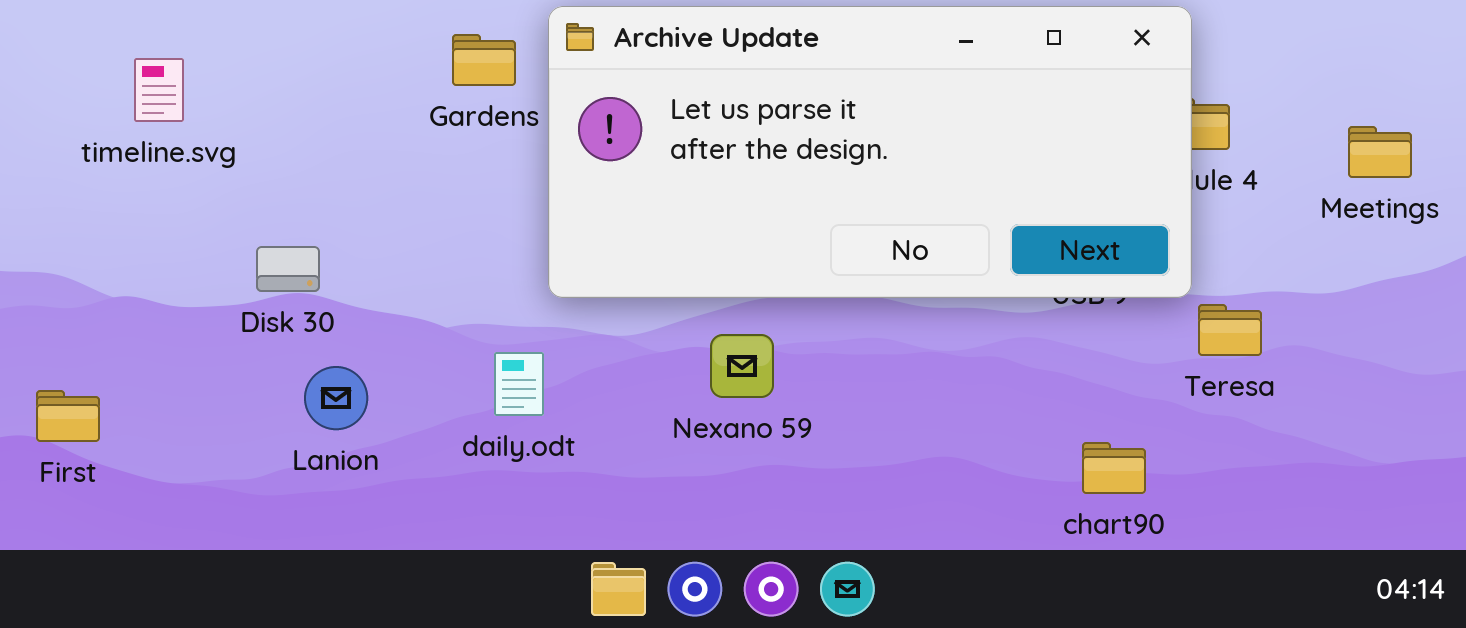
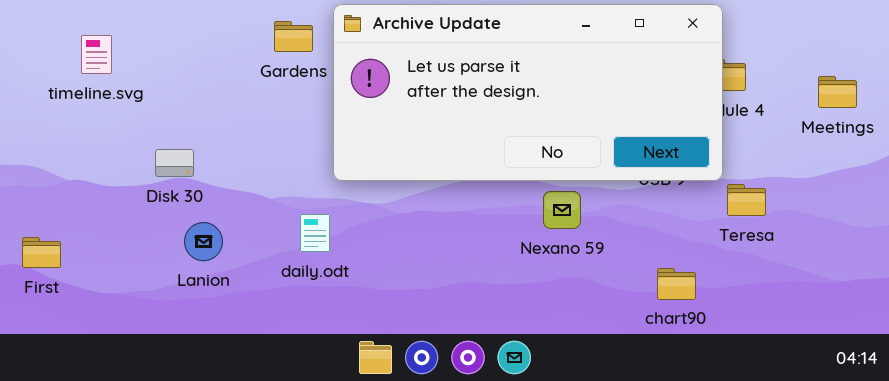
Nexano 59: [710,334,774,398] -> [543,191,581,229], moved

